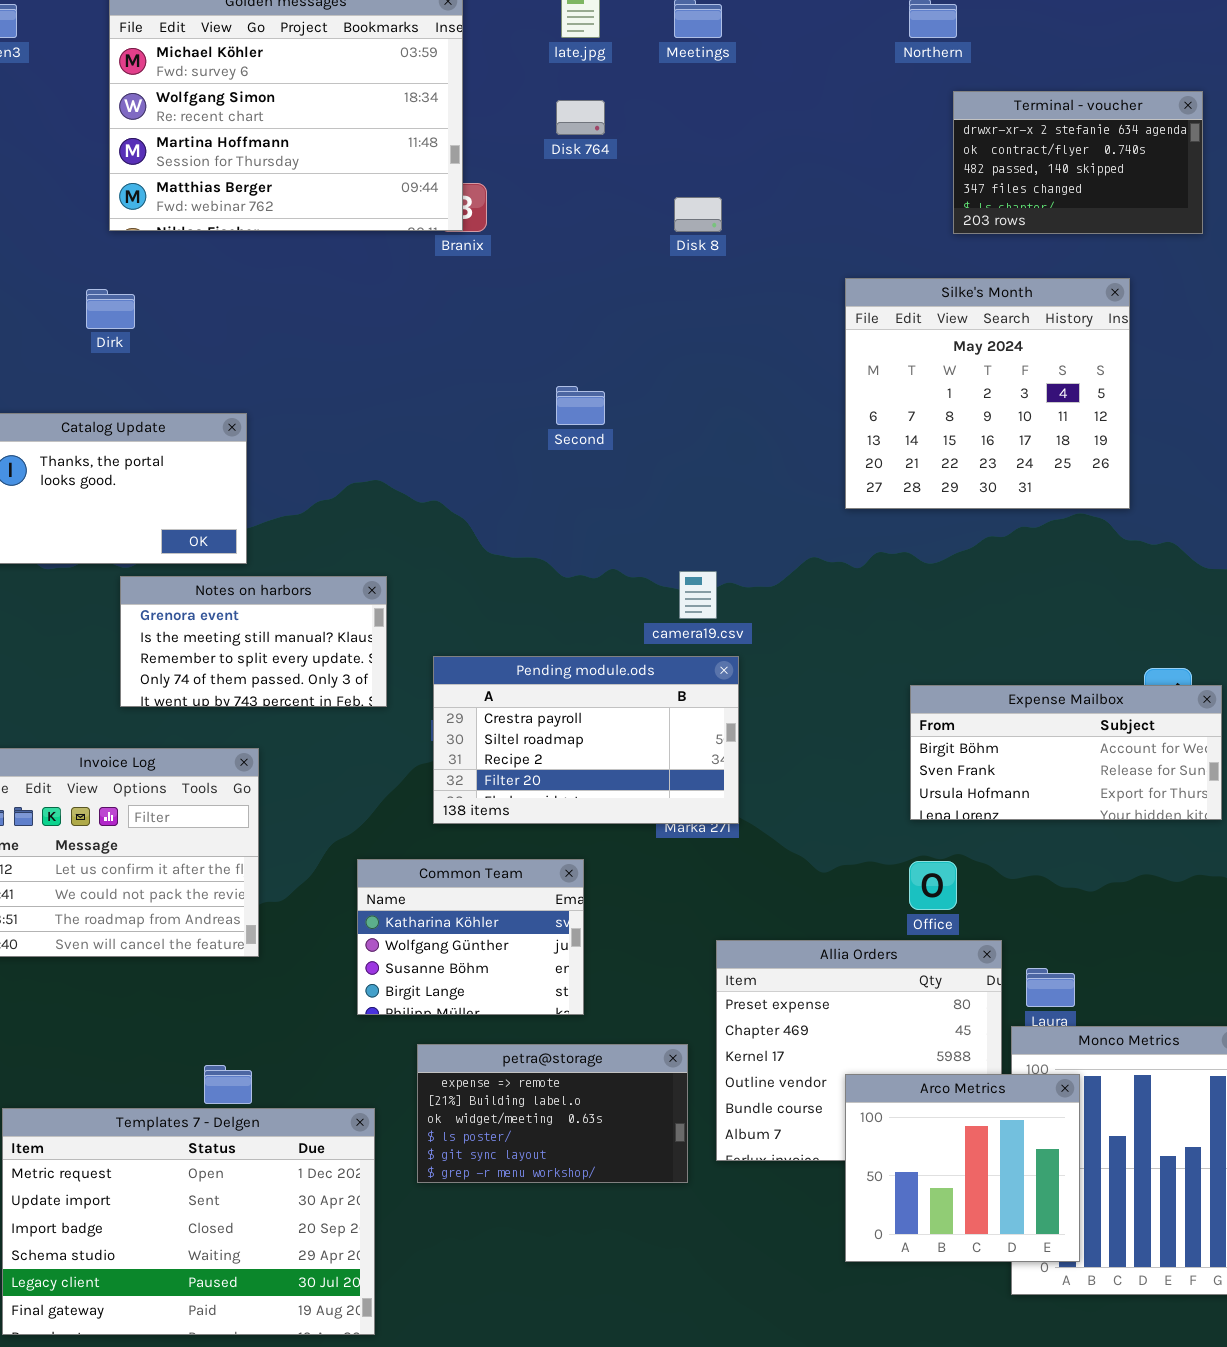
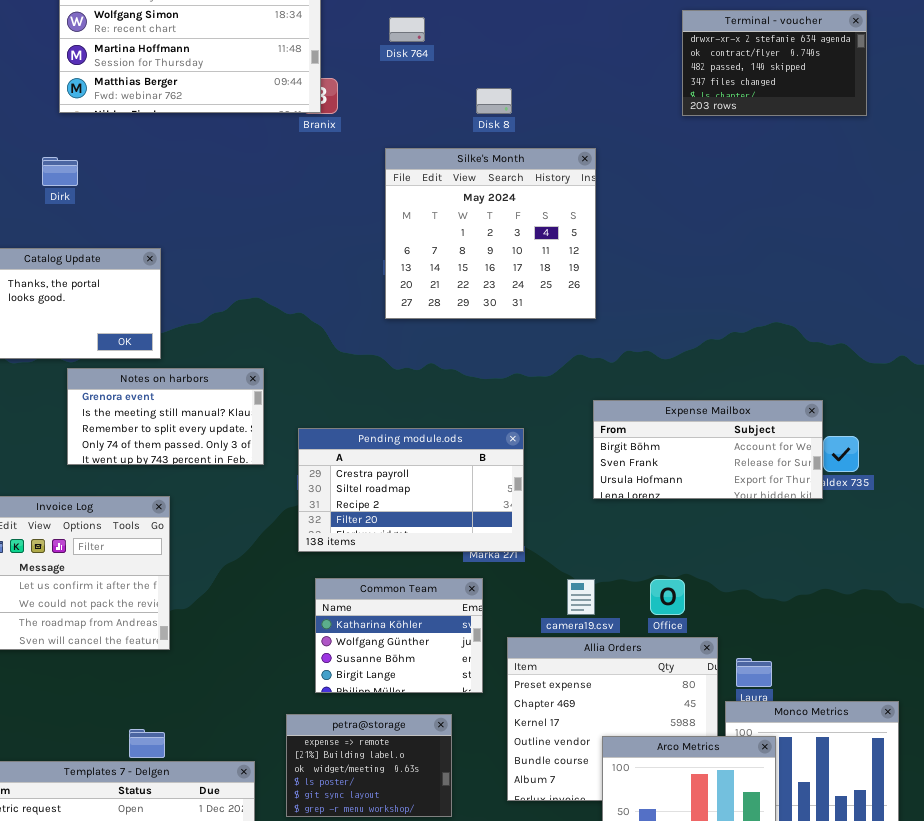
Silke's Month: [845,278,1130,509] -> [385,148,596,319], moved
camera19.csv: [679,571,717,619] -> [567,579,595,615], moved
Expense Mailbox: [910,685,1222,820] -> [593,400,823,499], moved
Common Team: [357,859,584,1015] -> [315,578,483,693], moved
petra@storage: [417,1044,688,1183] -> [286,714,452,817], resized

